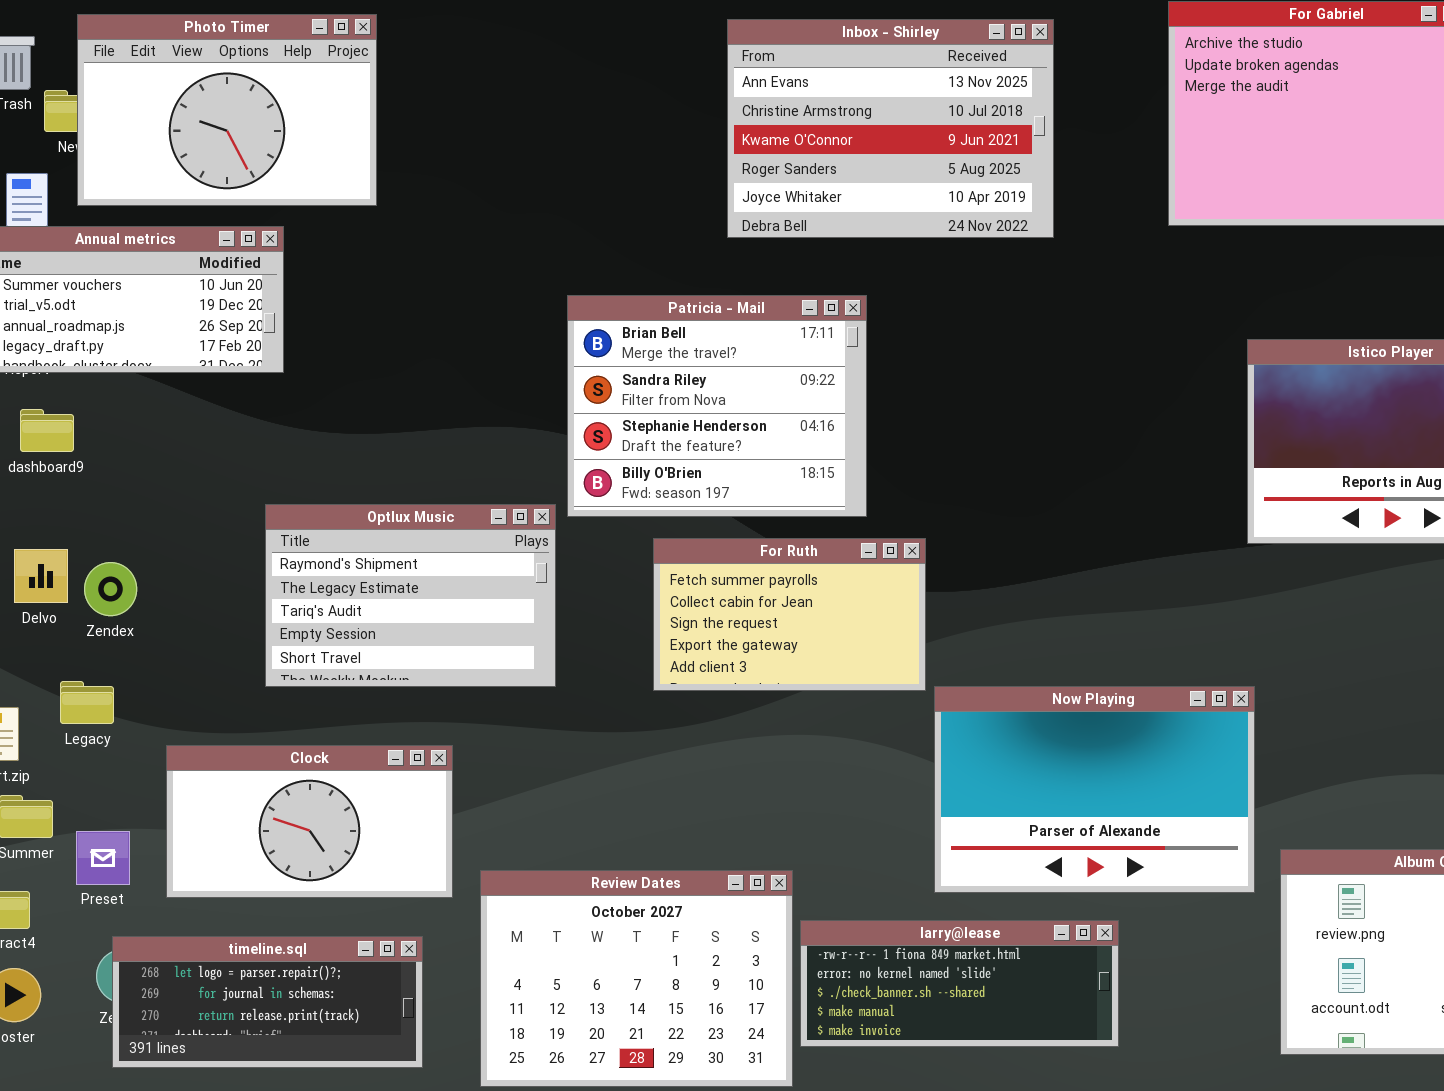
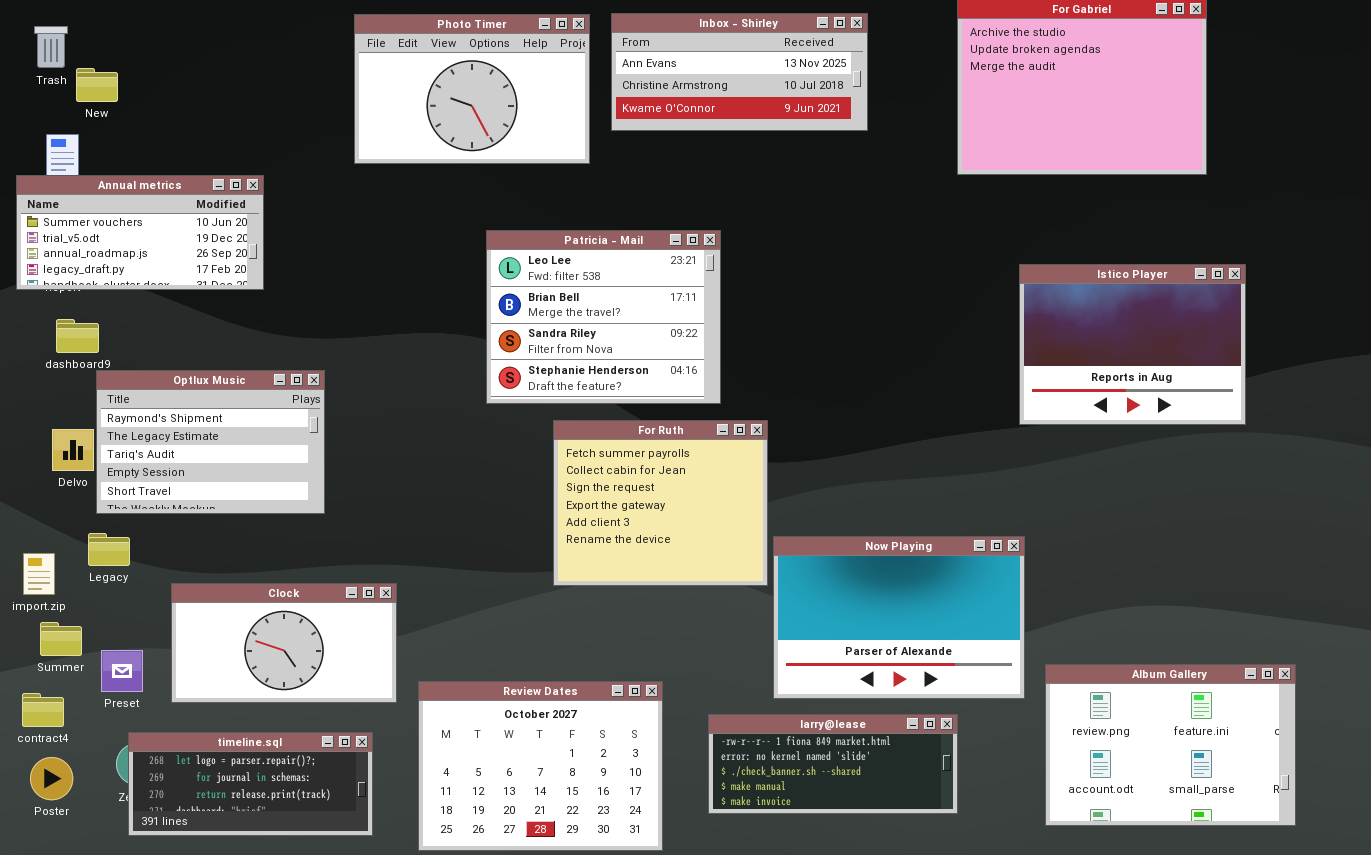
Photo Timer: [77,14,377,206] -> [354,14,590,164], moved
Inbox - Shirley: [727,19,1054,238] -> [611,13,868,131], resized
Patricia - Mail: [567,295,867,517] -> [486,230,721,404], scrolled up 1 row
Optlux Music: [265,504,556,687] -> [96,370,325,514], moved
For Ruth: [653,538,926,691] -> [553,420,768,586], resized
larry@lease: [800,920,1119,1047] -> [708,714,958,814], moved

